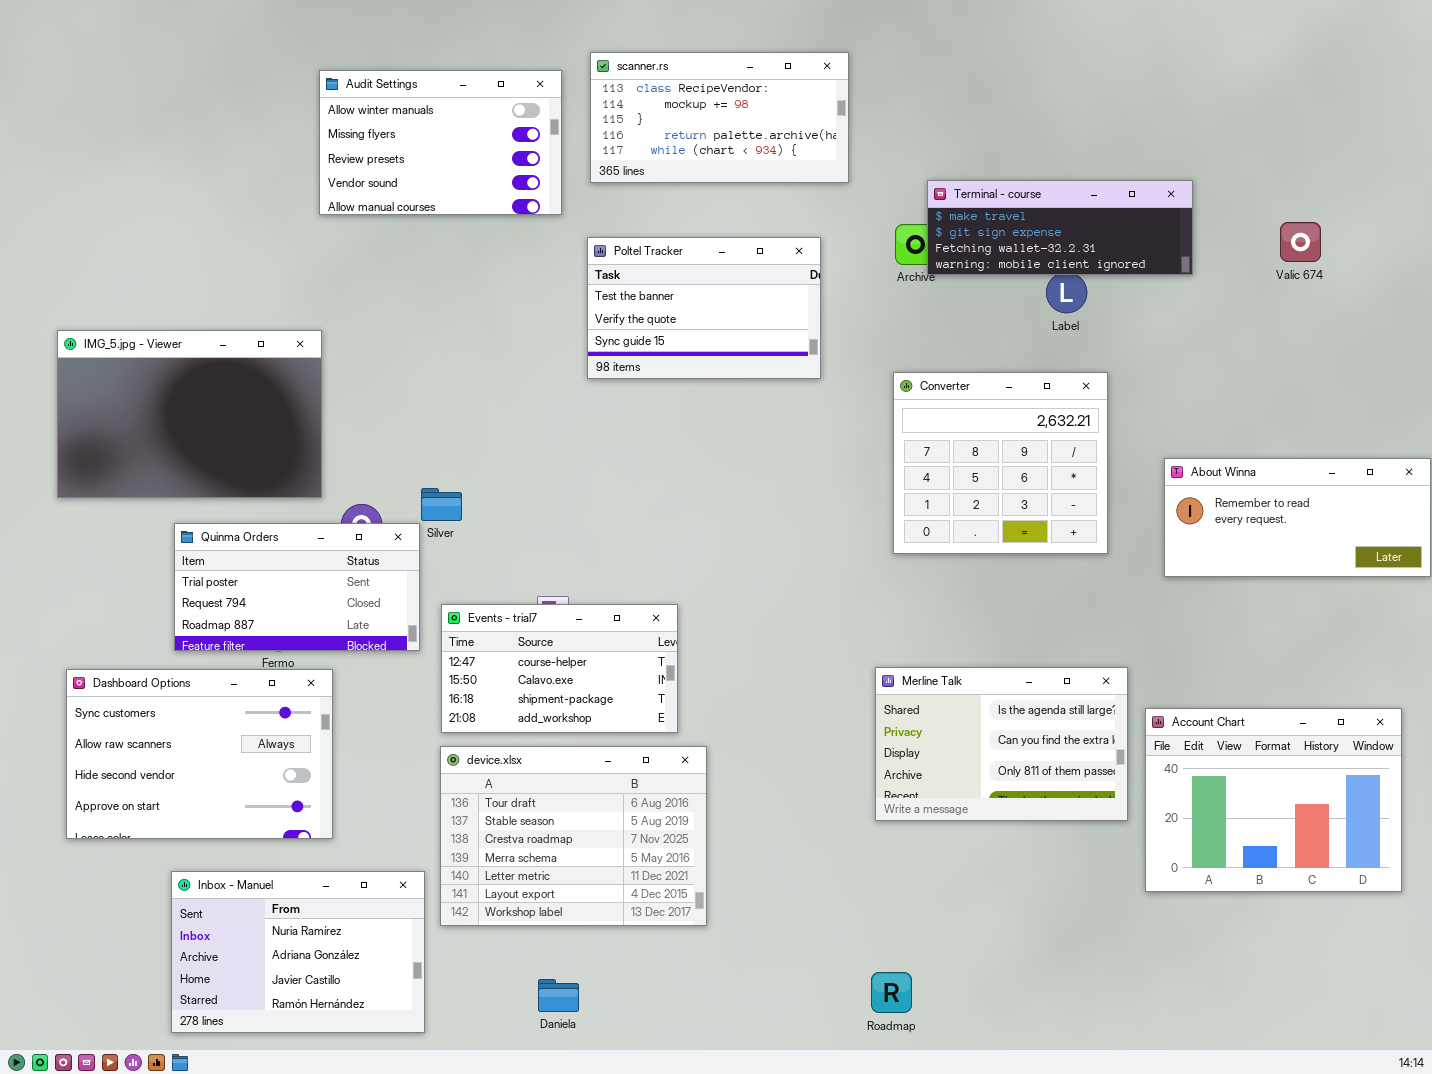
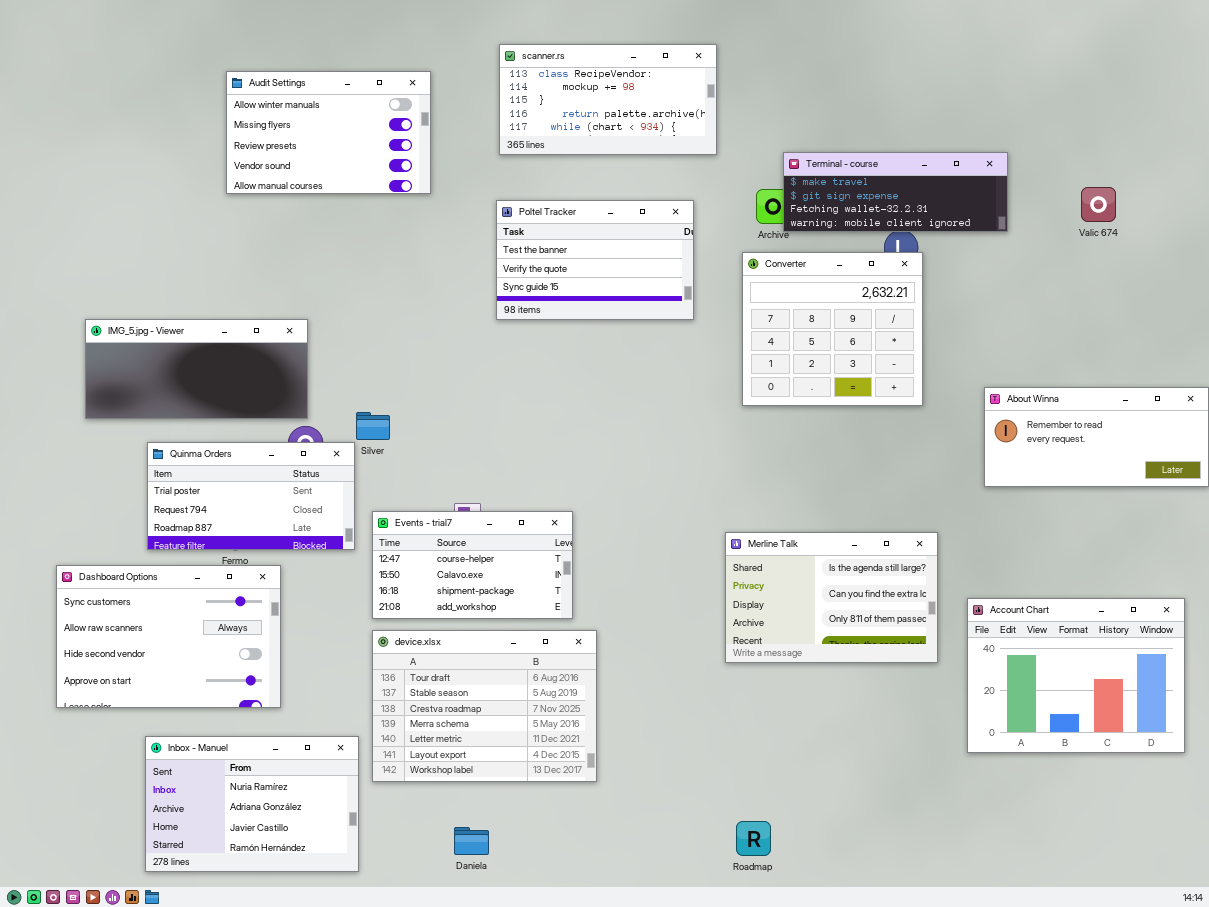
Audit Settings: [319,70,562,215] -> [226,71,431,194], moved
IMG_5.jpg - Viewer: [57,330,322,498] -> [85,319,308,419], moved, resized
Converter: [893,372,1108,554] -> [742,252,923,406], moved
Merline Talk: [875,667,1128,821] -> [725,532,938,663], moved

